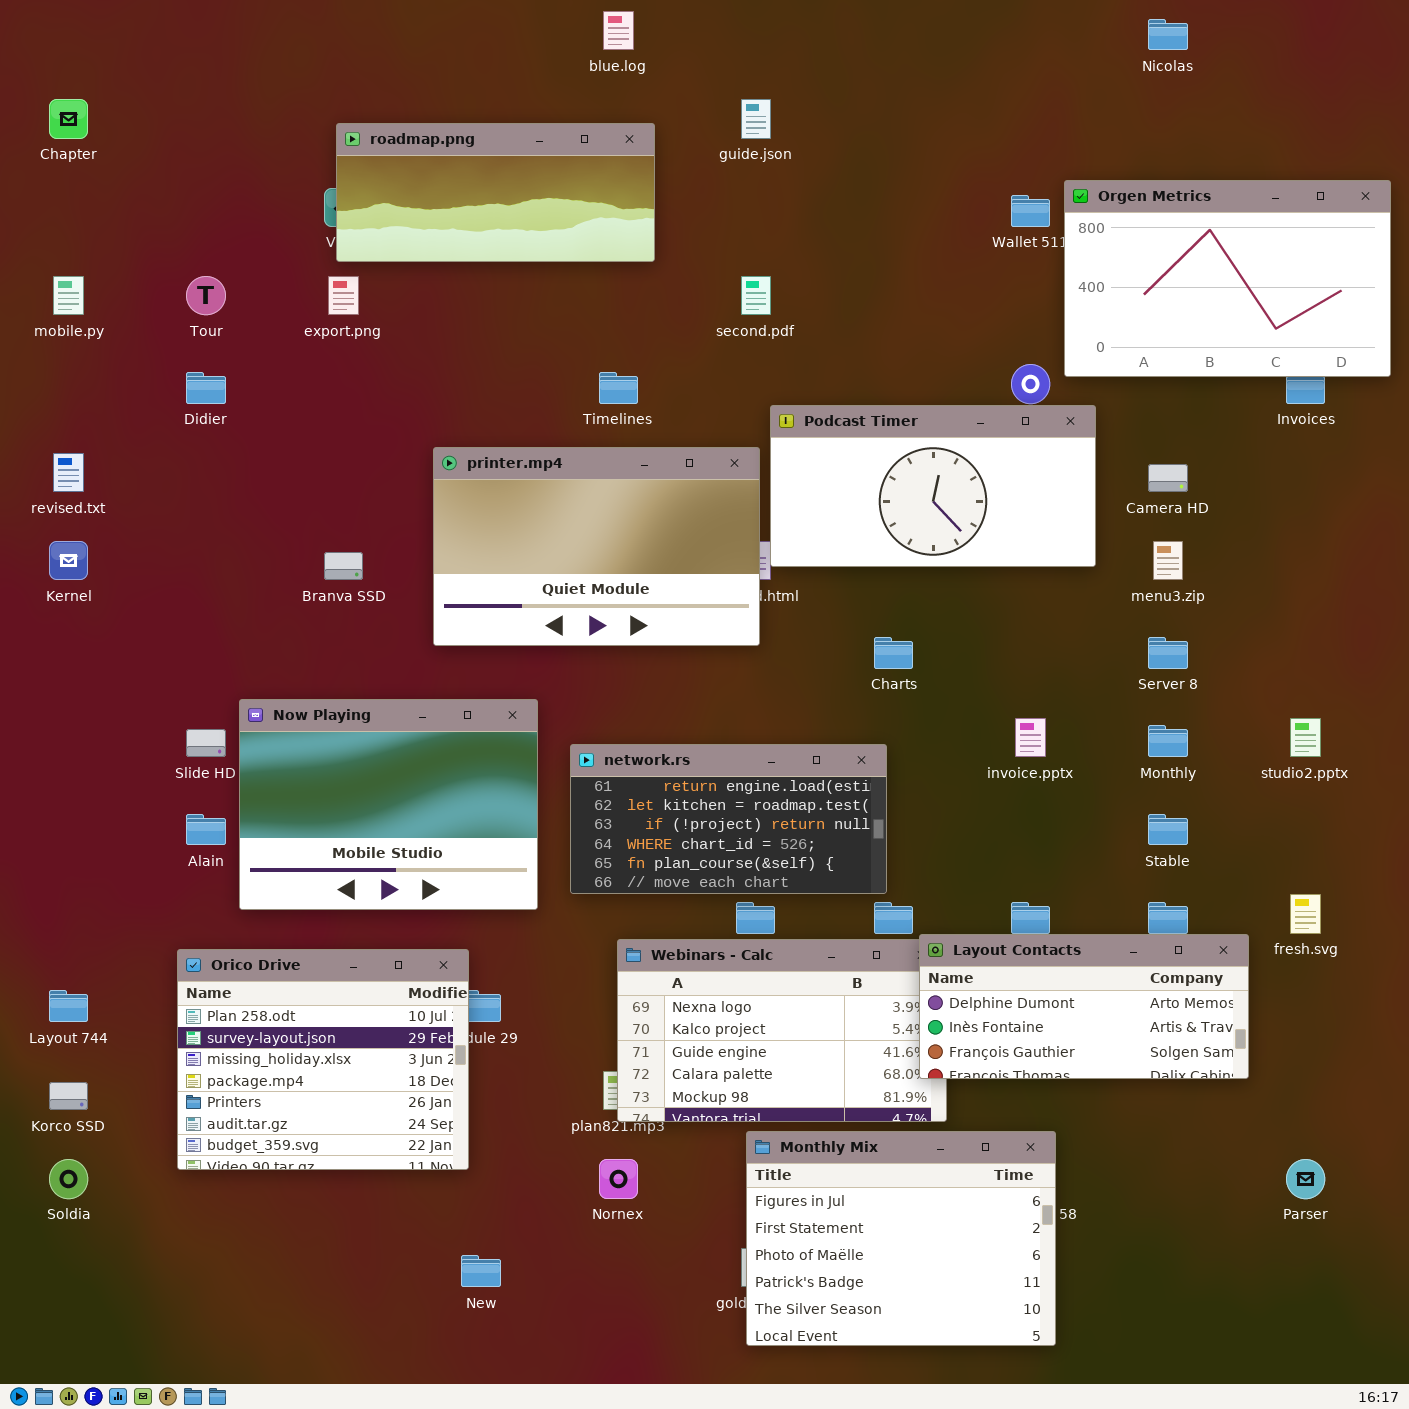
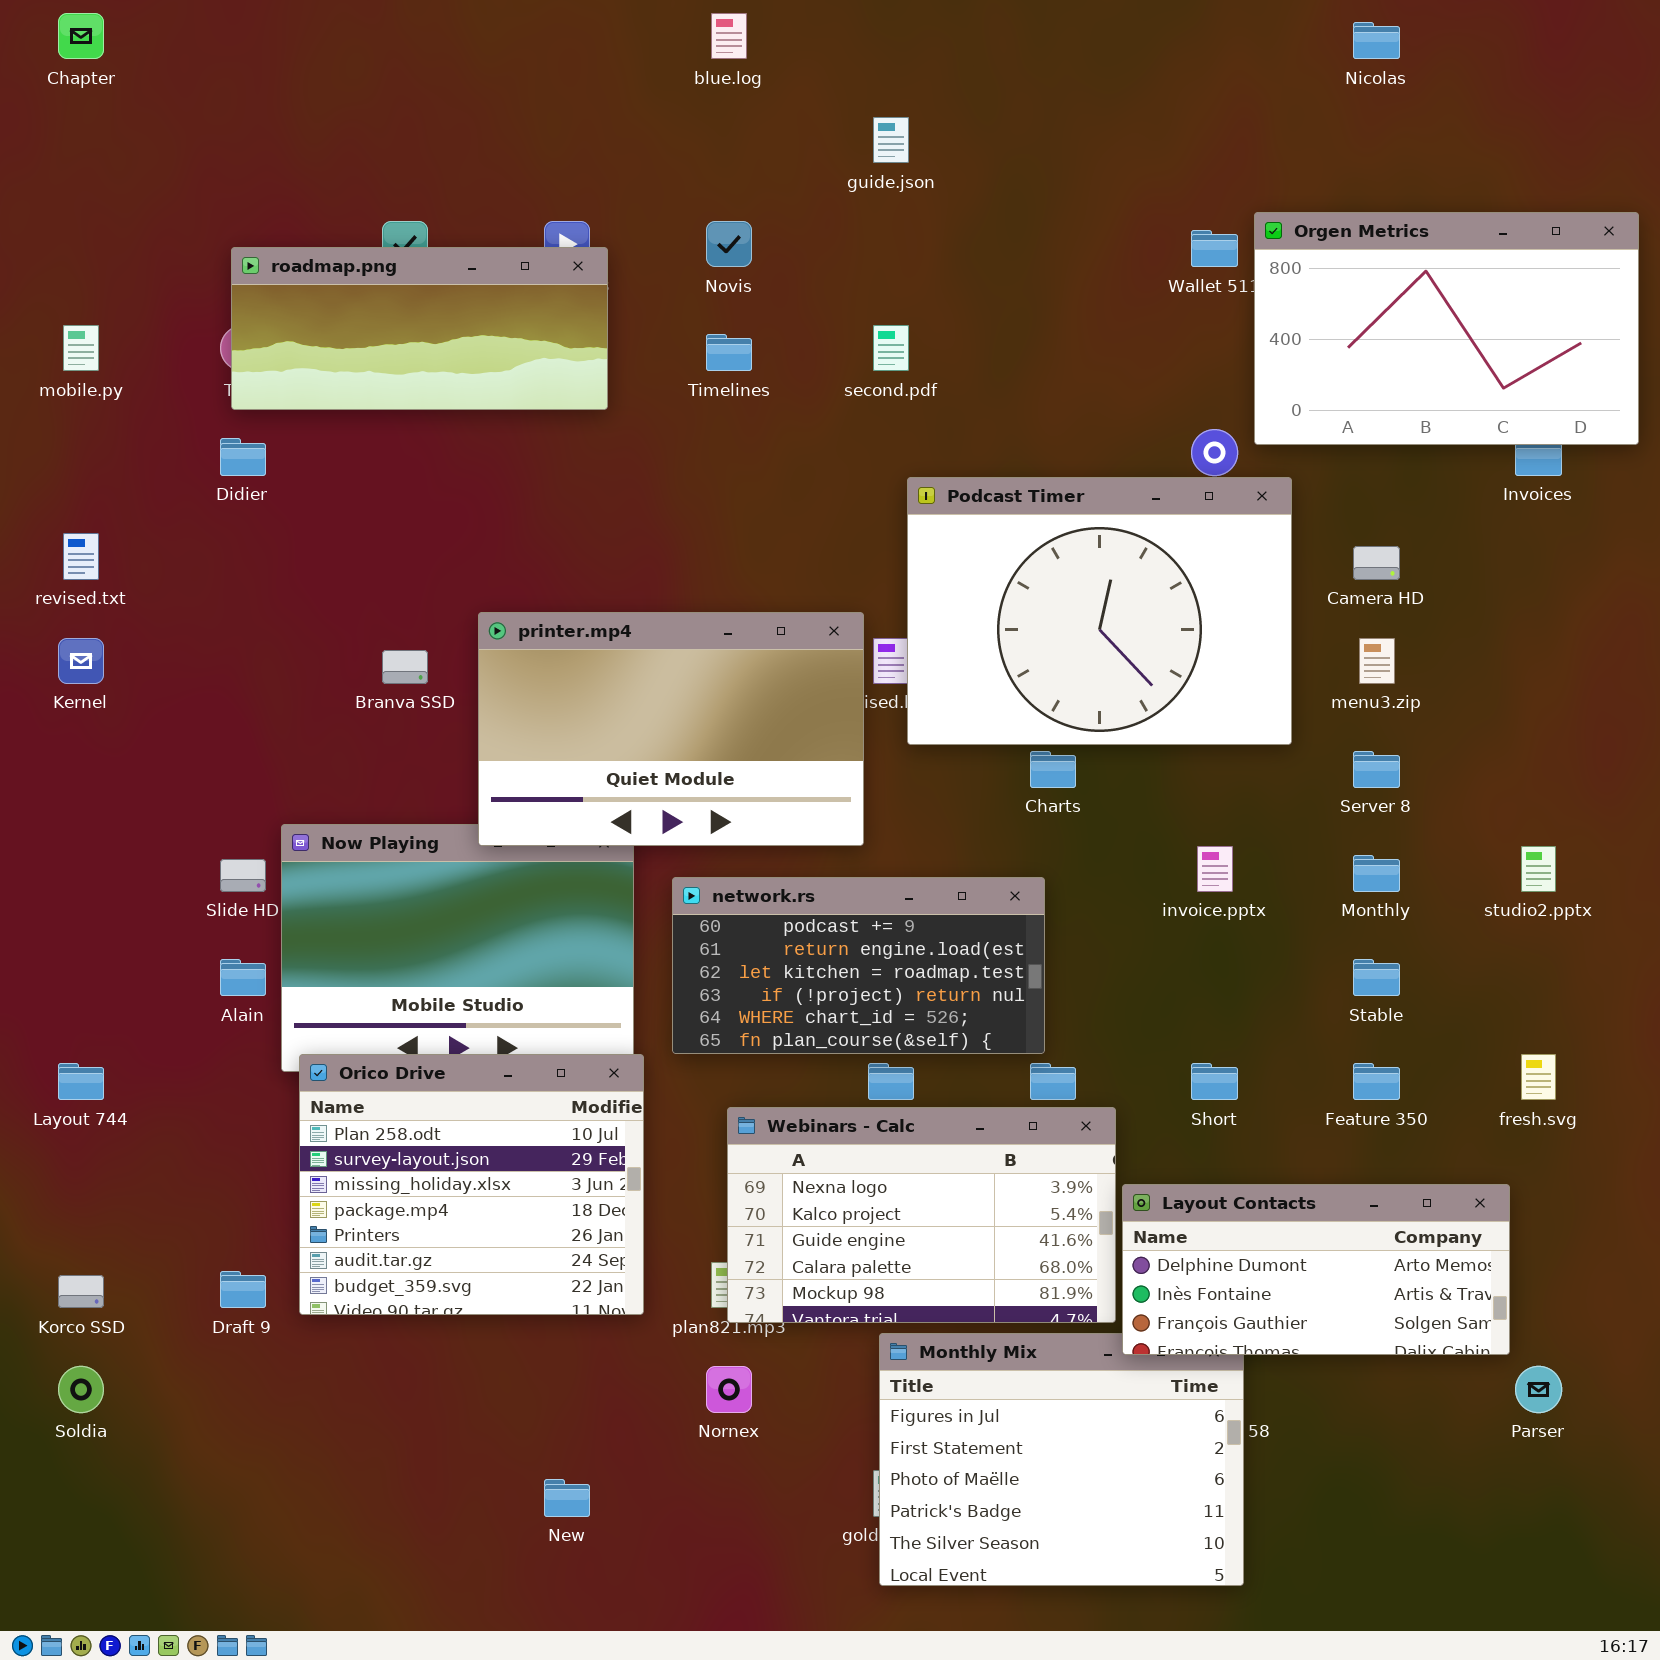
Chapter: [49,99,88,139] -> [58,13,104,59], moved
roadmap.png: [336,123,655,262] -> [231,247,608,410], moved
Timelines: [599,372,638,404] -> [706,334,752,371], moved
Podcast Timer: [770,405,1096,567] -> [907,477,1292,745], resized
printer.mp4: [433,447,760,646] -> [478,612,864,846], moved
network.rs: [570,744,887,894] -> [672,877,1045,1054], scrolled up 1 row
Layout Contacts: [919,934,1249,1079] -> [1122,1184,1510,1355], moved
Orico Drive: [177,949,469,1170] -> [299,1054,644,1315], moved
Layout 744: [49,990,88,1022] -> [58,1063,104,1100], moved

